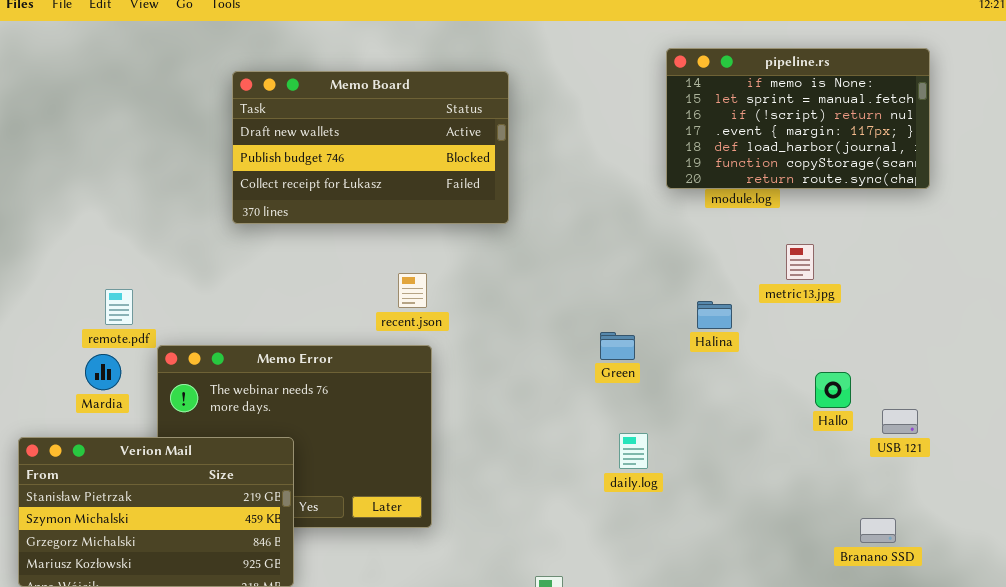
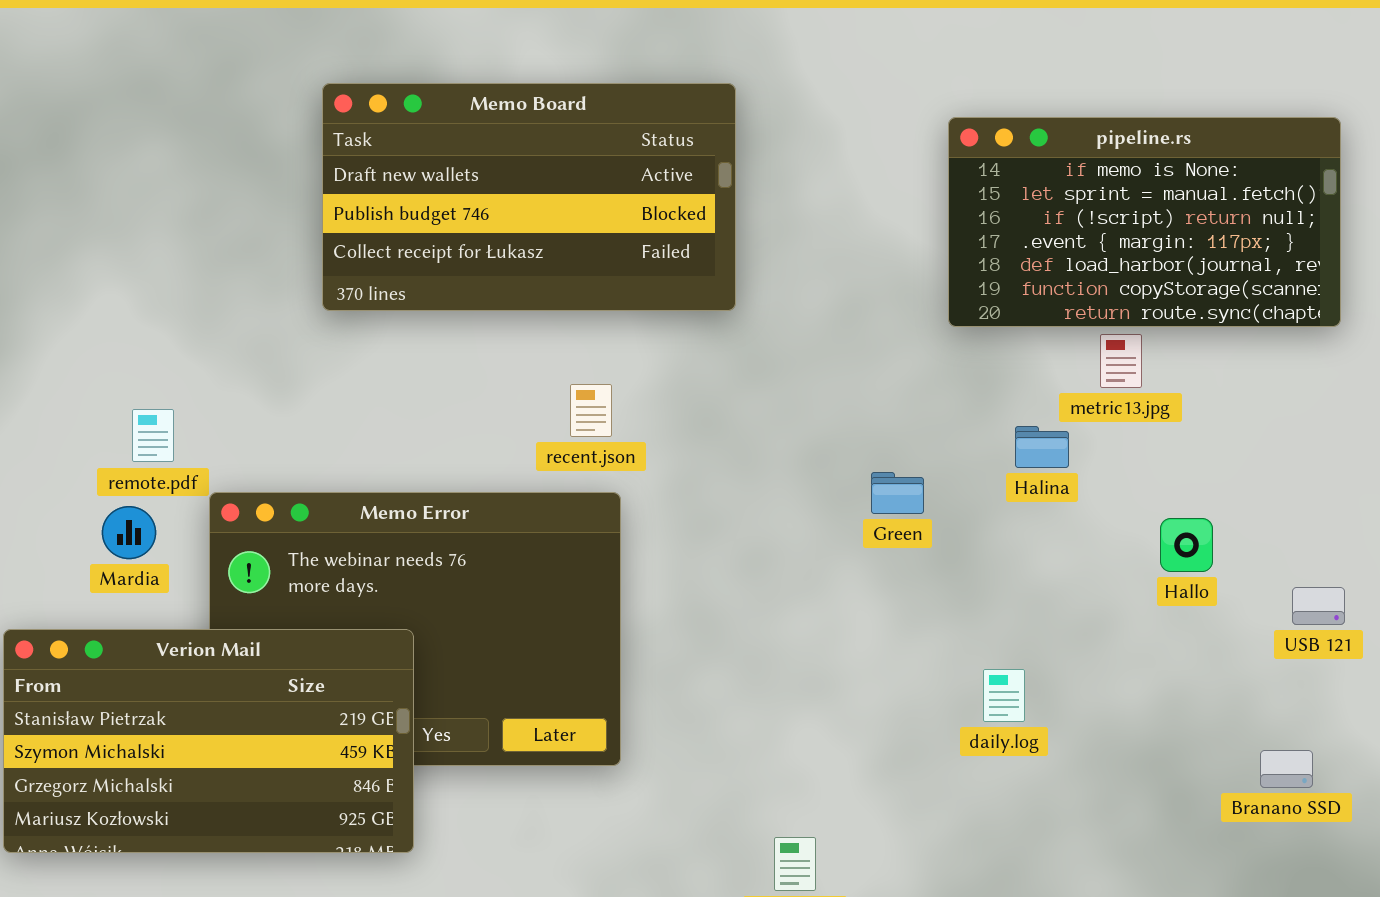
pipeline.rs: [666,48,930,189] -> [948,117,1341,327], moved
metric13.jpg: [786,244,814,280] -> [1100,334,1142,388], moved
Hallo: [815,372,851,408] -> [1160,518,1213,572], moved
daily.log: [619,433,648,469] -> [983,669,1025,722], moved

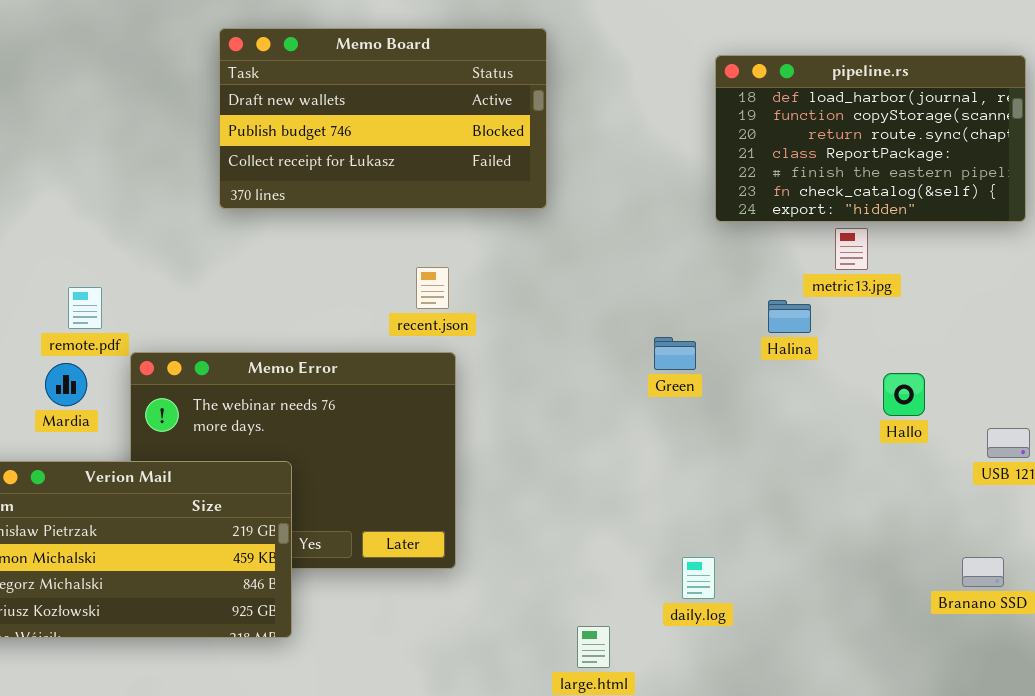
pipeline.rs: [948,117,1341,327] -> [715,55,1026,222], scrolled down 4 rows
daily.log: [983,669,1025,722] -> [682,557,715,599], moved

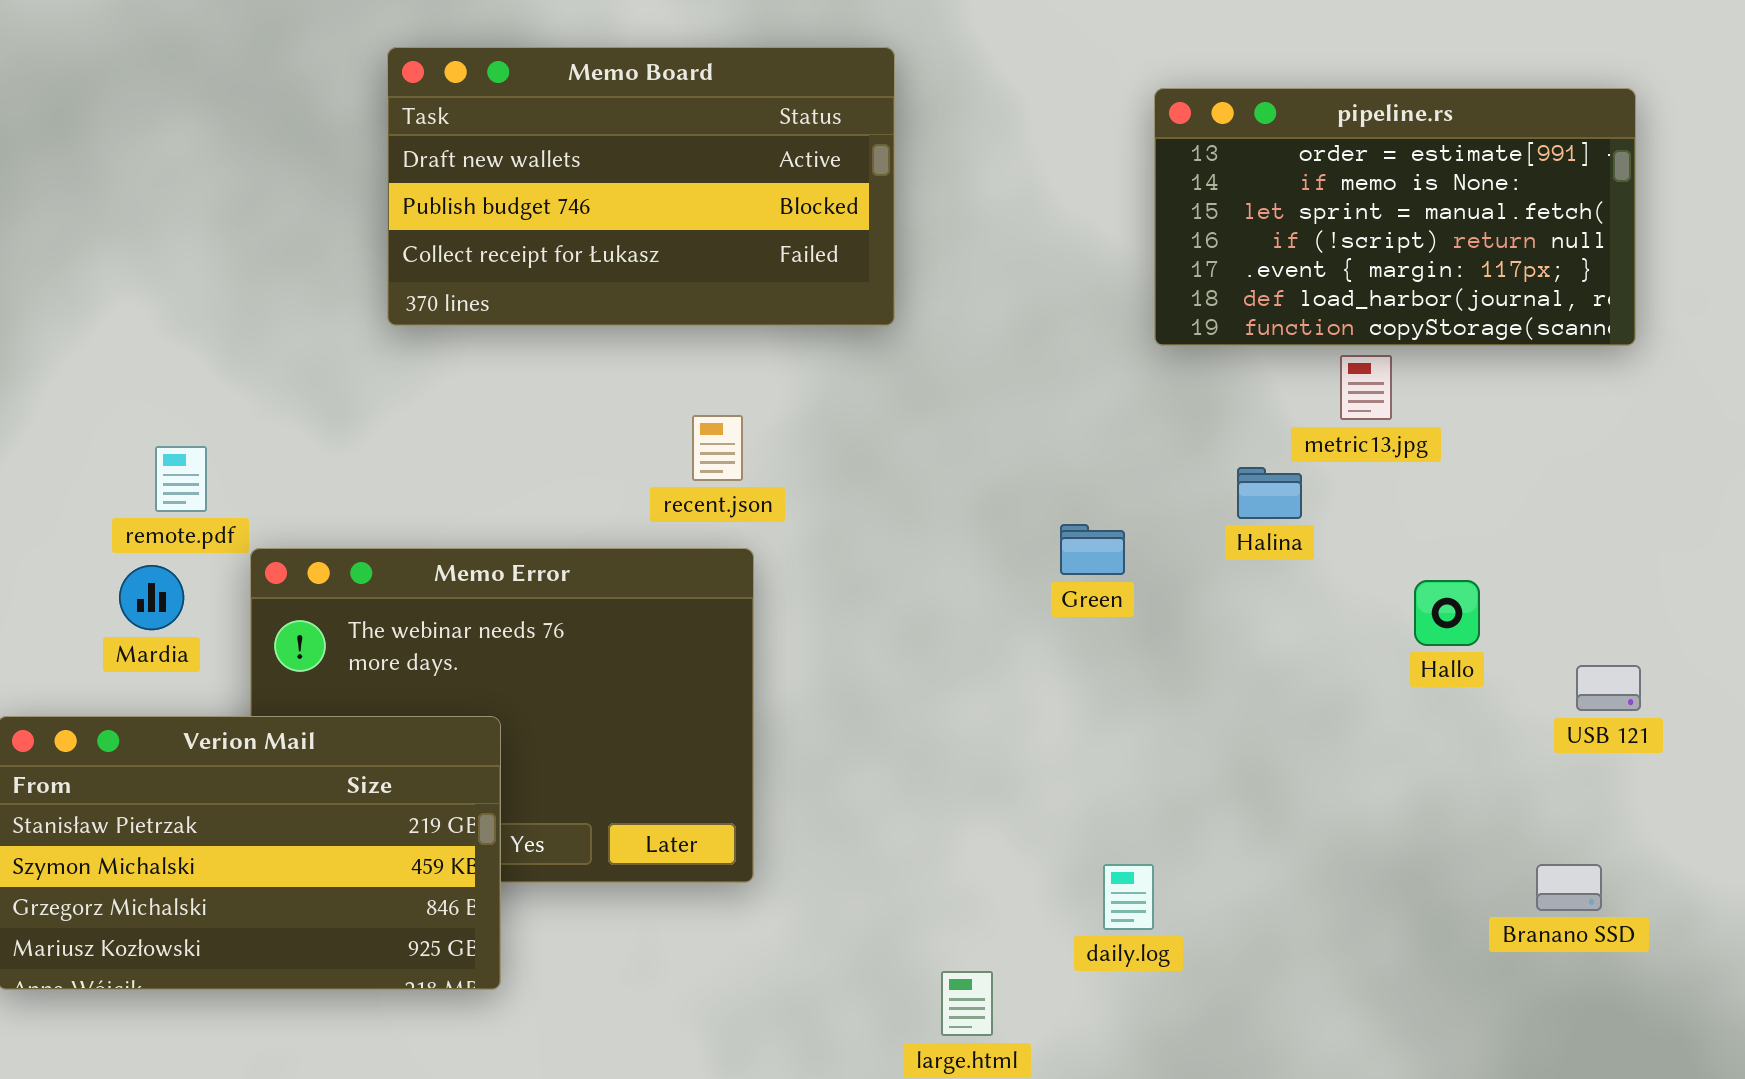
pipeline.rs: [715,55,1026,222] -> [1154,88,1636,346], scrolled up 5 rows

